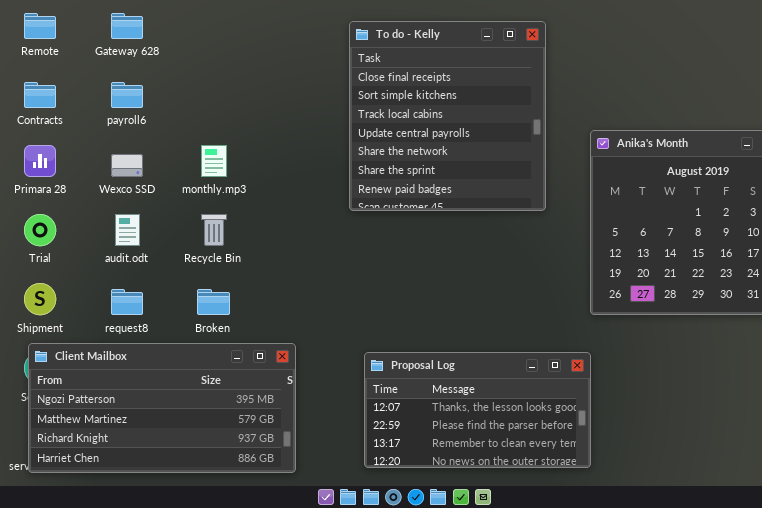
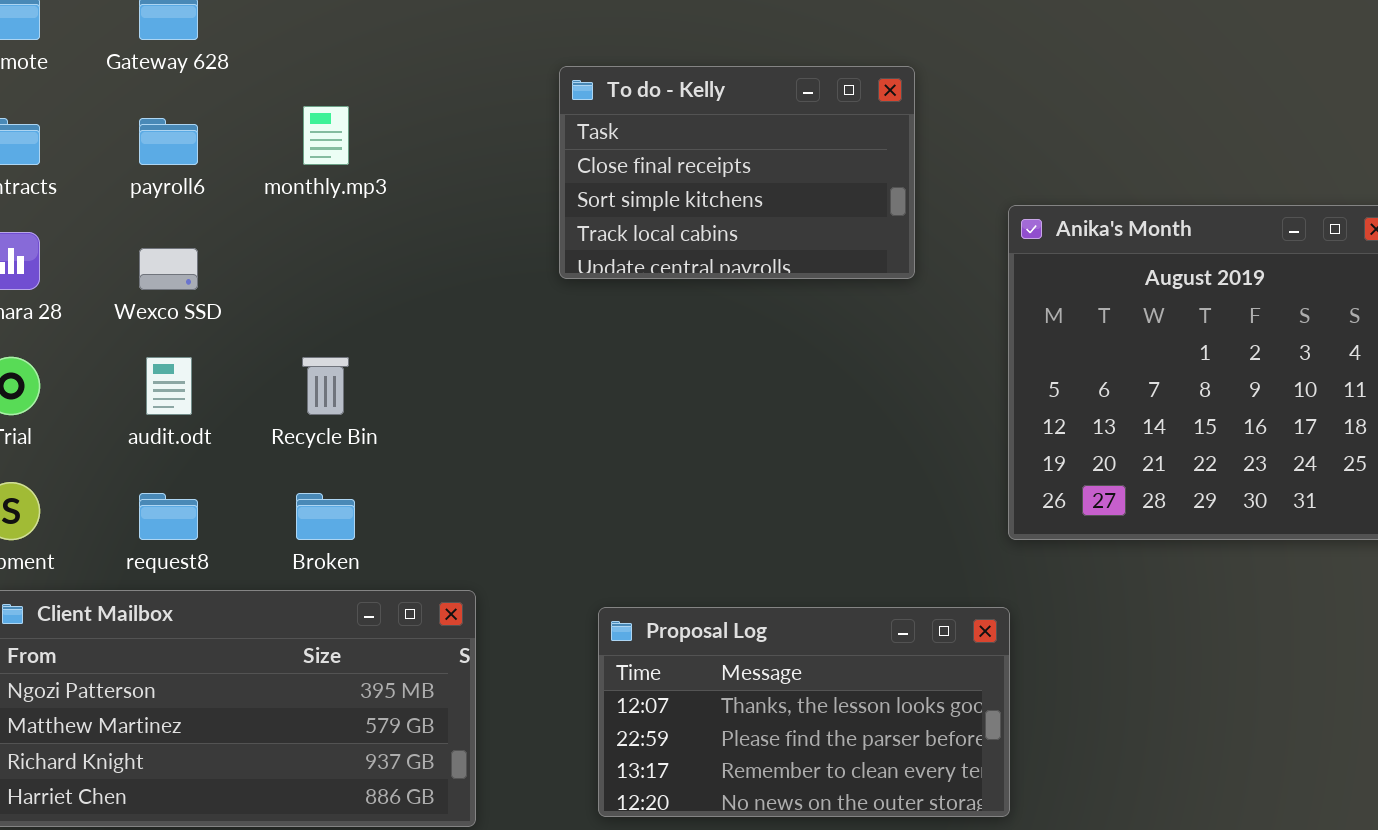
To do - Kelly: [349,21,546,211] -> [559,66,915,279], moved, resized
monthly.mp3: [201,145,227,177] -> [303,106,349,165], moved

